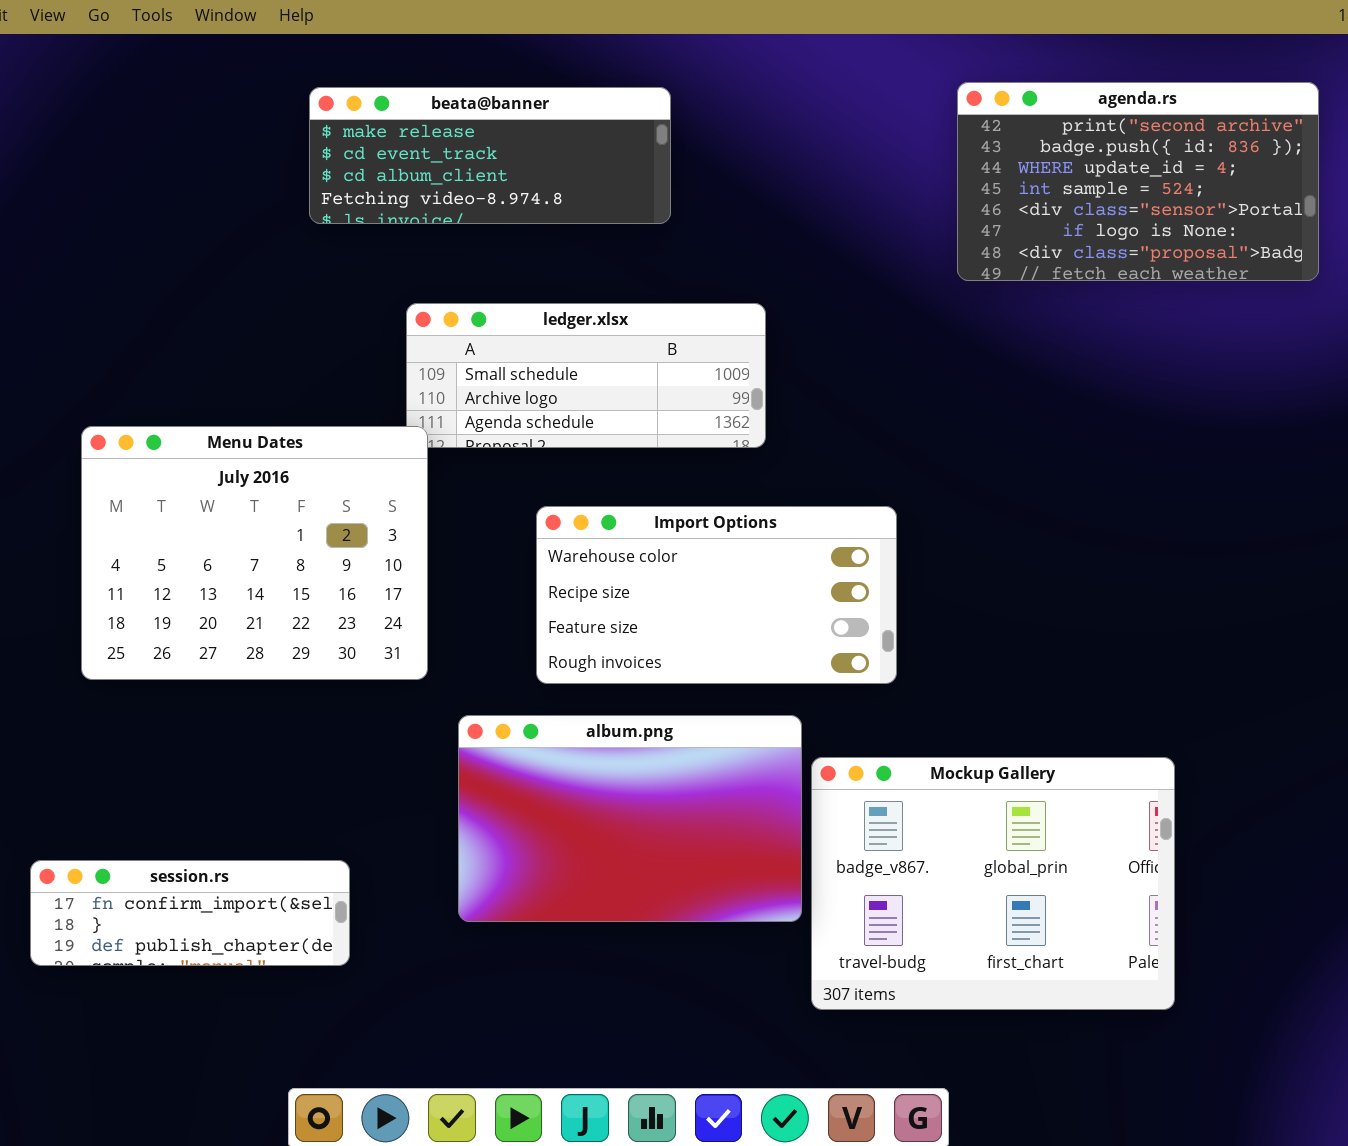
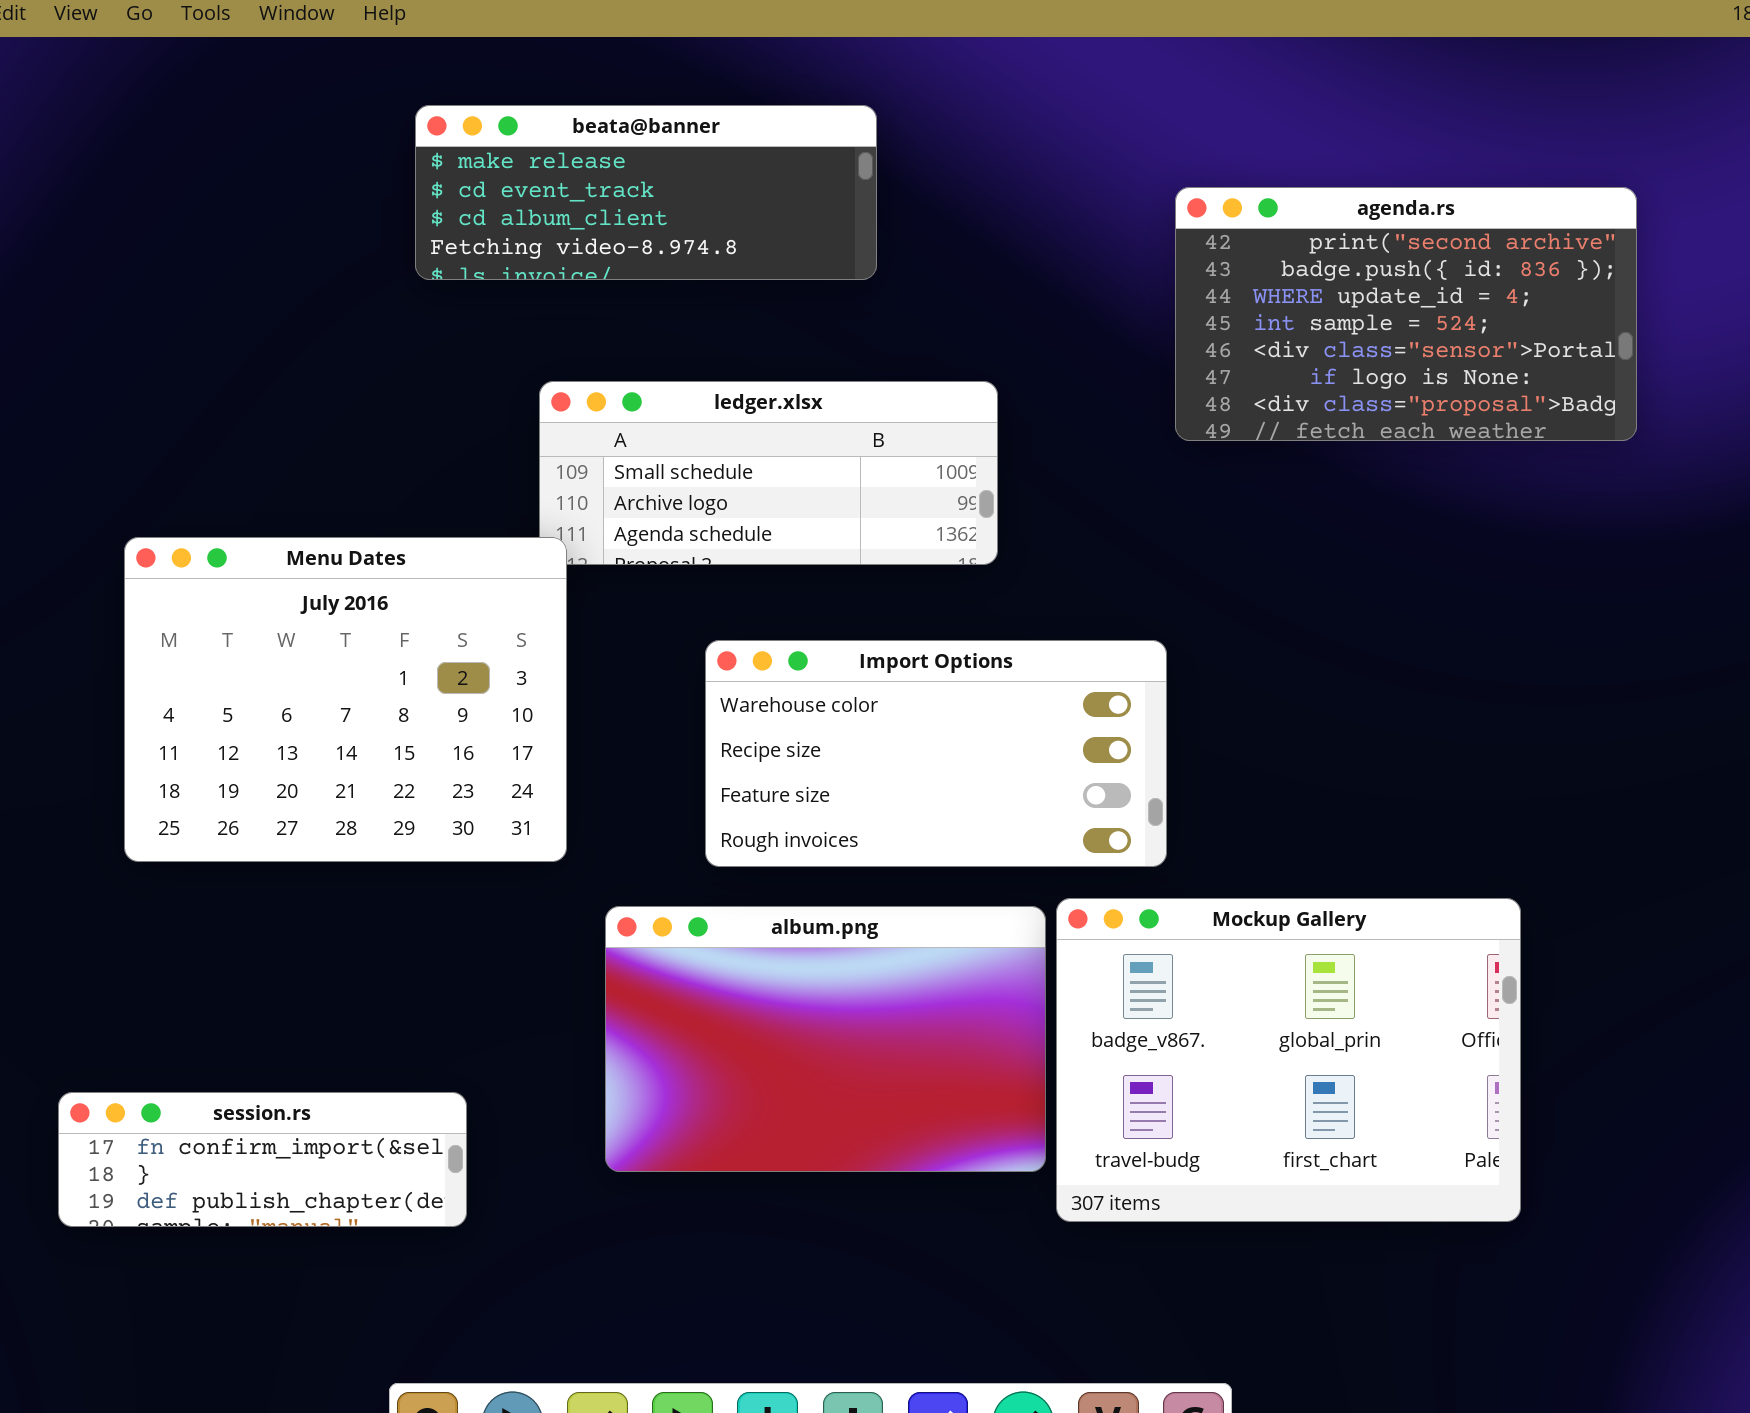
agenda.rs: [957,82,1319,281] -> [1175,187,1637,441], moved
Mockup Gallery: [811,757,1175,1010] -> [1056,898,1521,1222], moved

